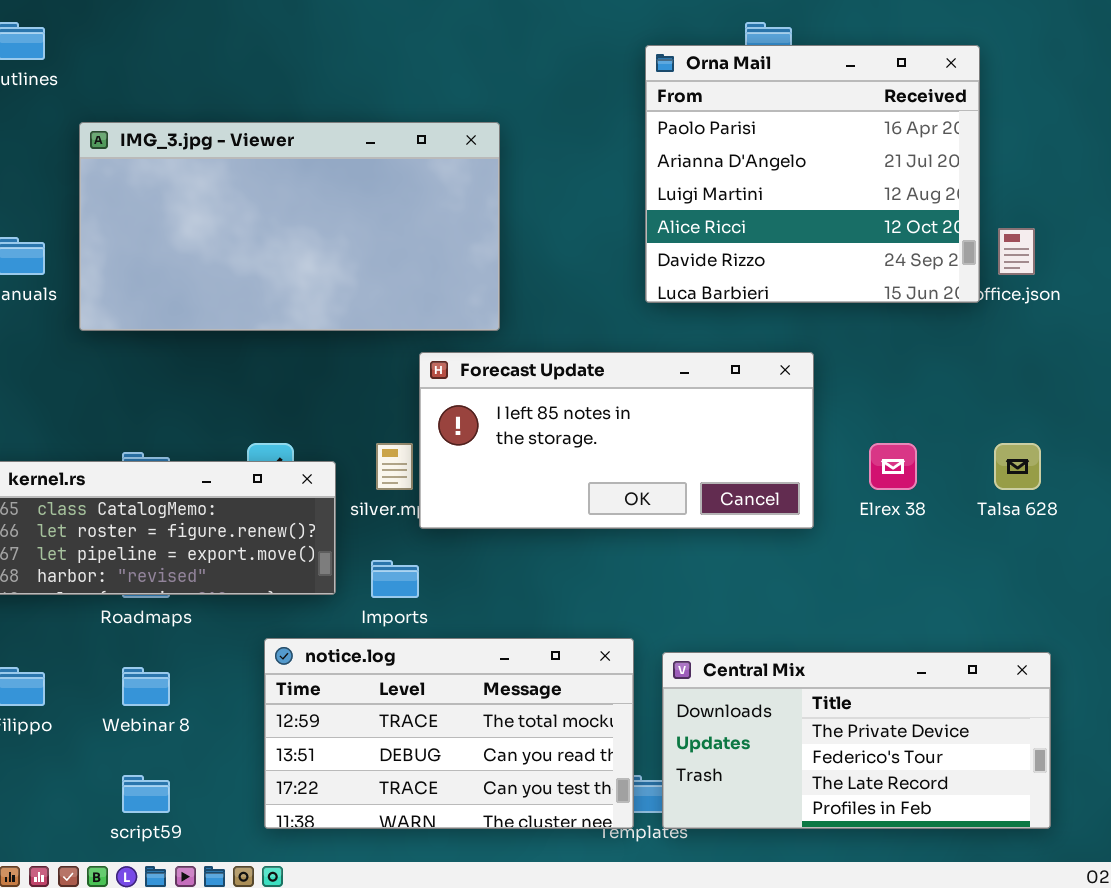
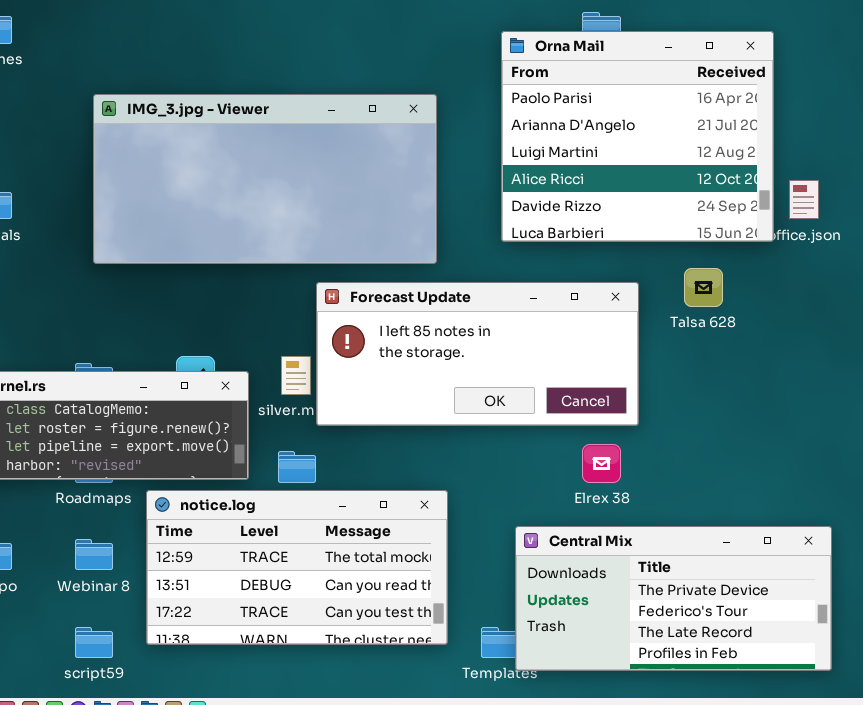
IMG_3.jpg - Viewer: [79,122,500,331] -> [93,94,437,264], moved
Elrex 38: [869,443,917,490] -> [582,444,621,483], moved
Talsa 628: [994,443,1041,490] -> [684,268,723,307], moved
notice.log: [264,638,634,829] -> [146,490,448,645], moved

